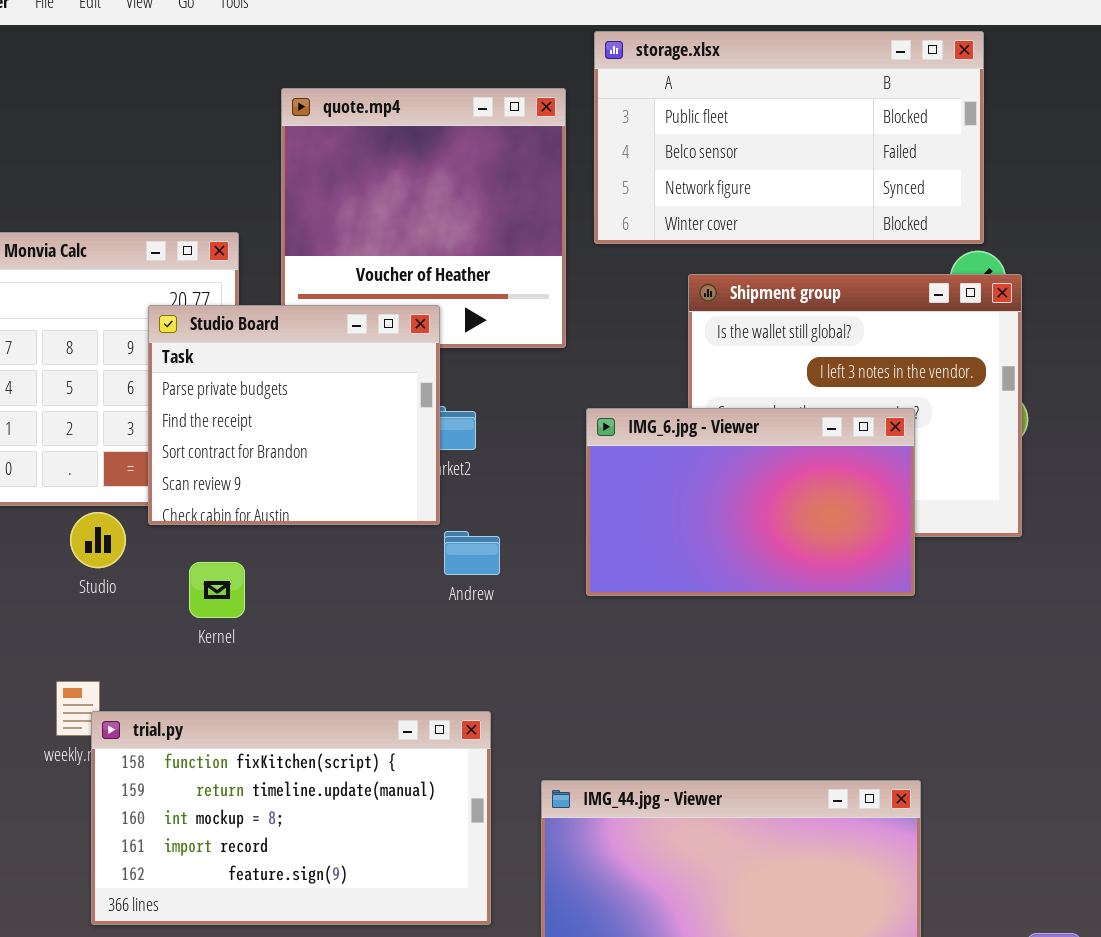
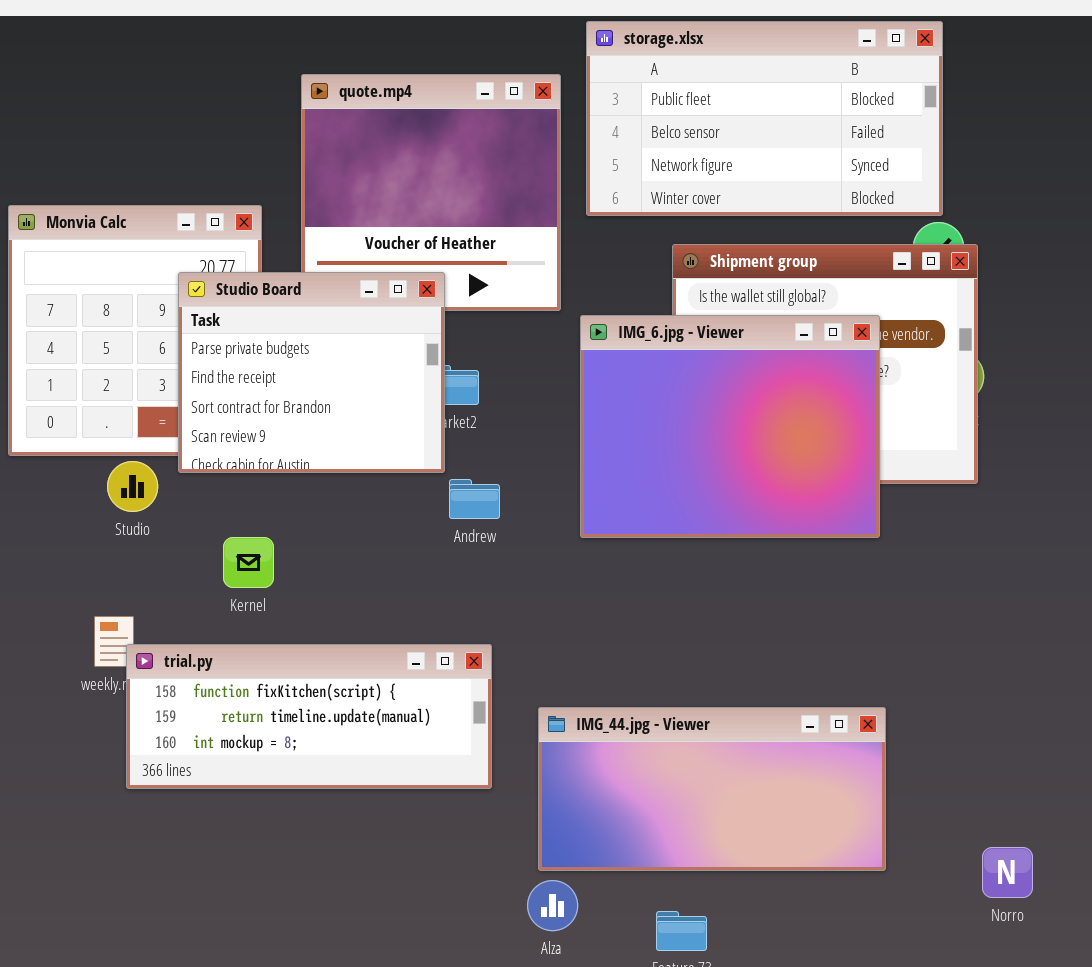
IMG_6.jpg - Viewer: [586,408,915,596] -> [580,315,880,538], resized
Kernel: [189,562,245,618] -> [223,537,274,588], moved
trial.py: [91,711,491,925] -> [126,644,492,789], resized

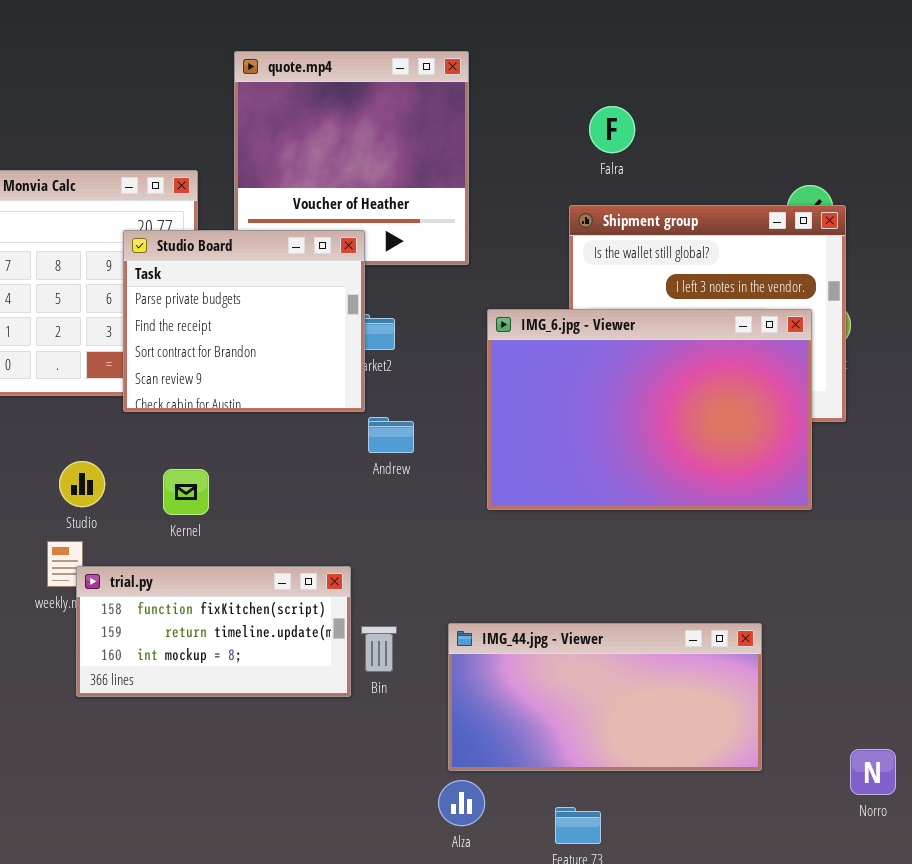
storage.xlsx: [586,21,943,216] -> none, closed
IMG_6.jpg - Viewer: [580,315,880,538] -> [487,309,812,510], moved, resized
Studio: [107,461,158,512] -> [59,461,105,507], moved
trial.py: [126,644,492,789] -> [76,566,351,697], resized

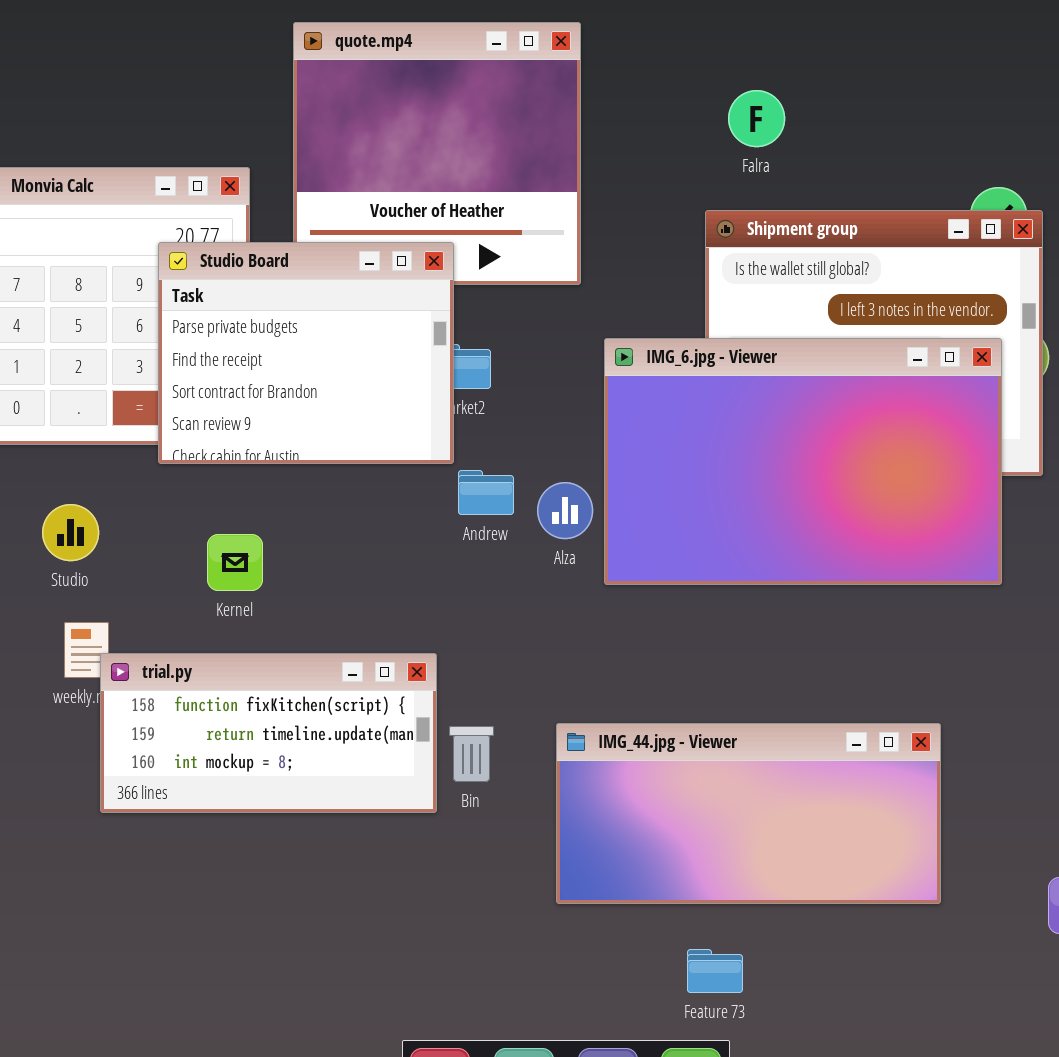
Studio: [59,461,105,507] -> [42,504,99,561], moved
Alza: [438,780,485,826] -> [537,482,593,539], moved

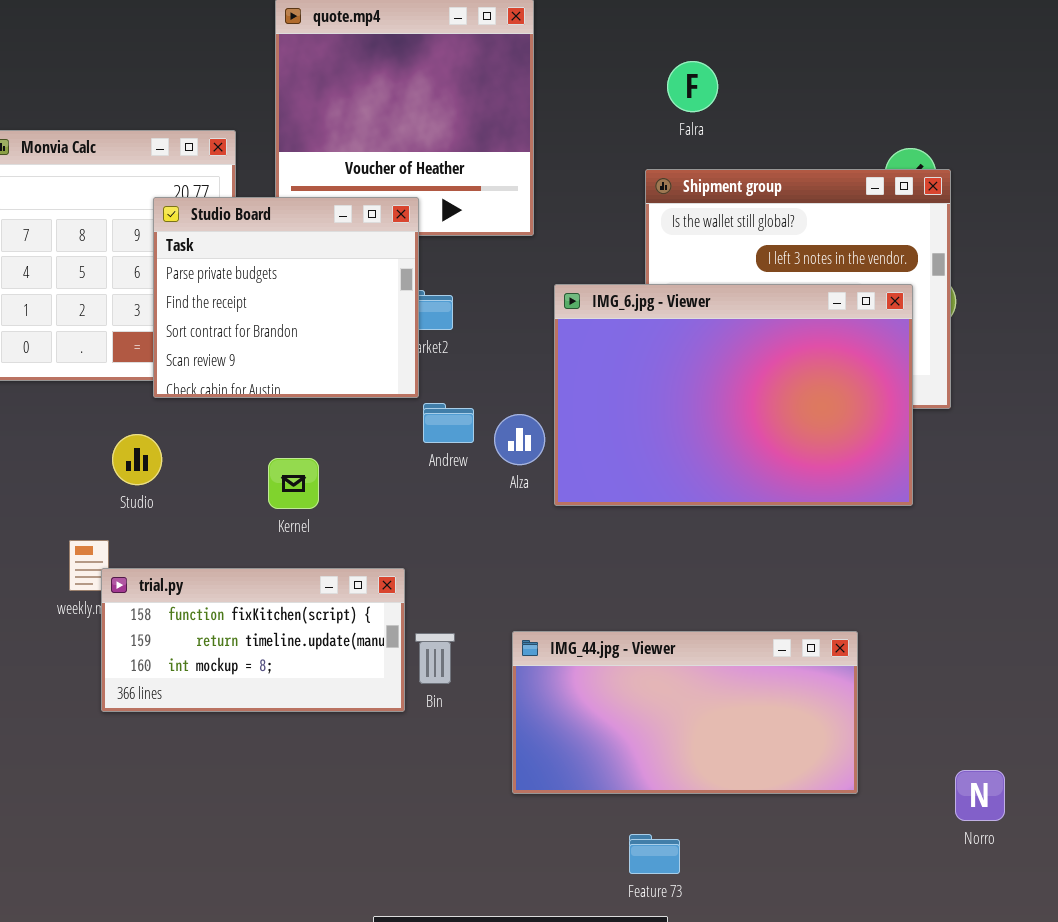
Studio: [42,504,99,561] -> [112,434,162,485], moved
Kernel: [207,534,263,591] -> [268,458,319,509], moved

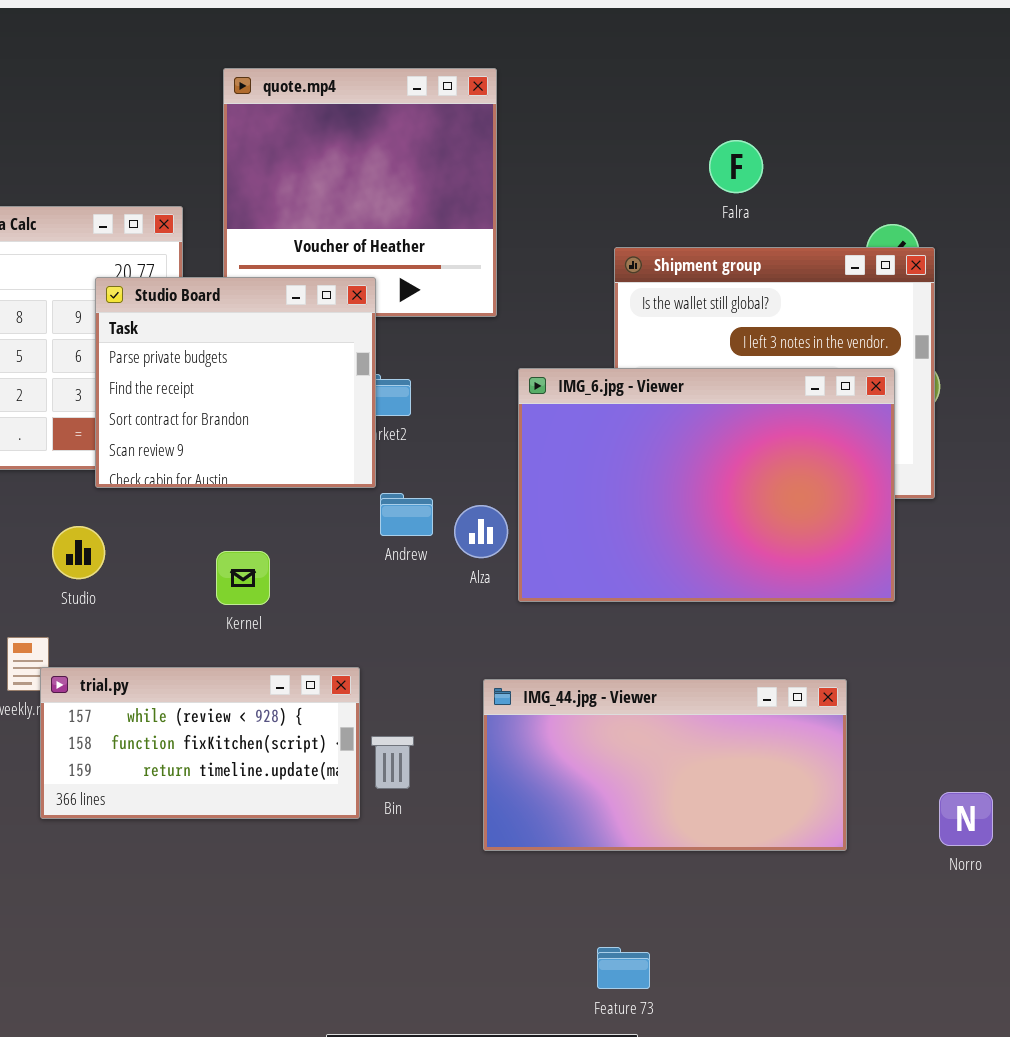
Falra: [667,61,718,112] -> [709,140,763,193], moved
trial.py: [101,568,405,712] -> [40,667,360,819], scrolled up 1 row
IMG_44.jpg - Viewer: [512,631,858,794] -> [483,679,847,851], moved
Norro: [955,770,1005,821] -> [939,792,993,846], moved

